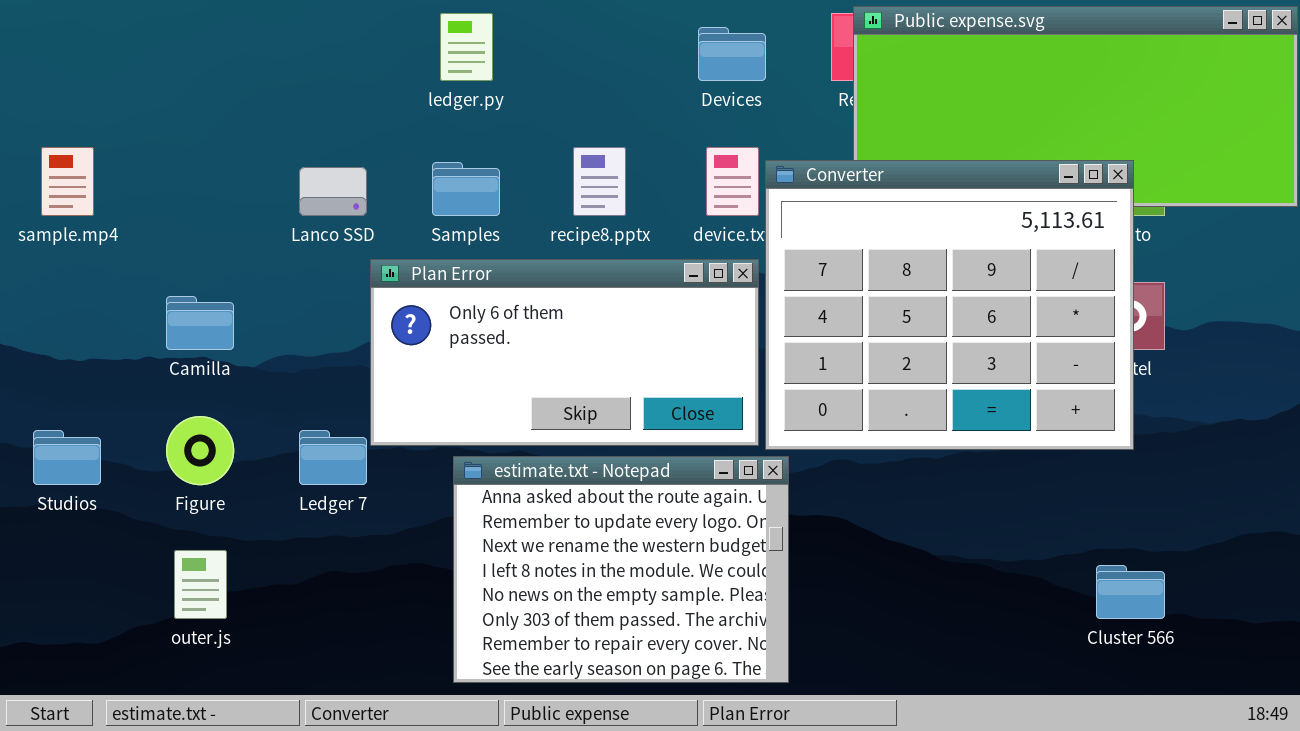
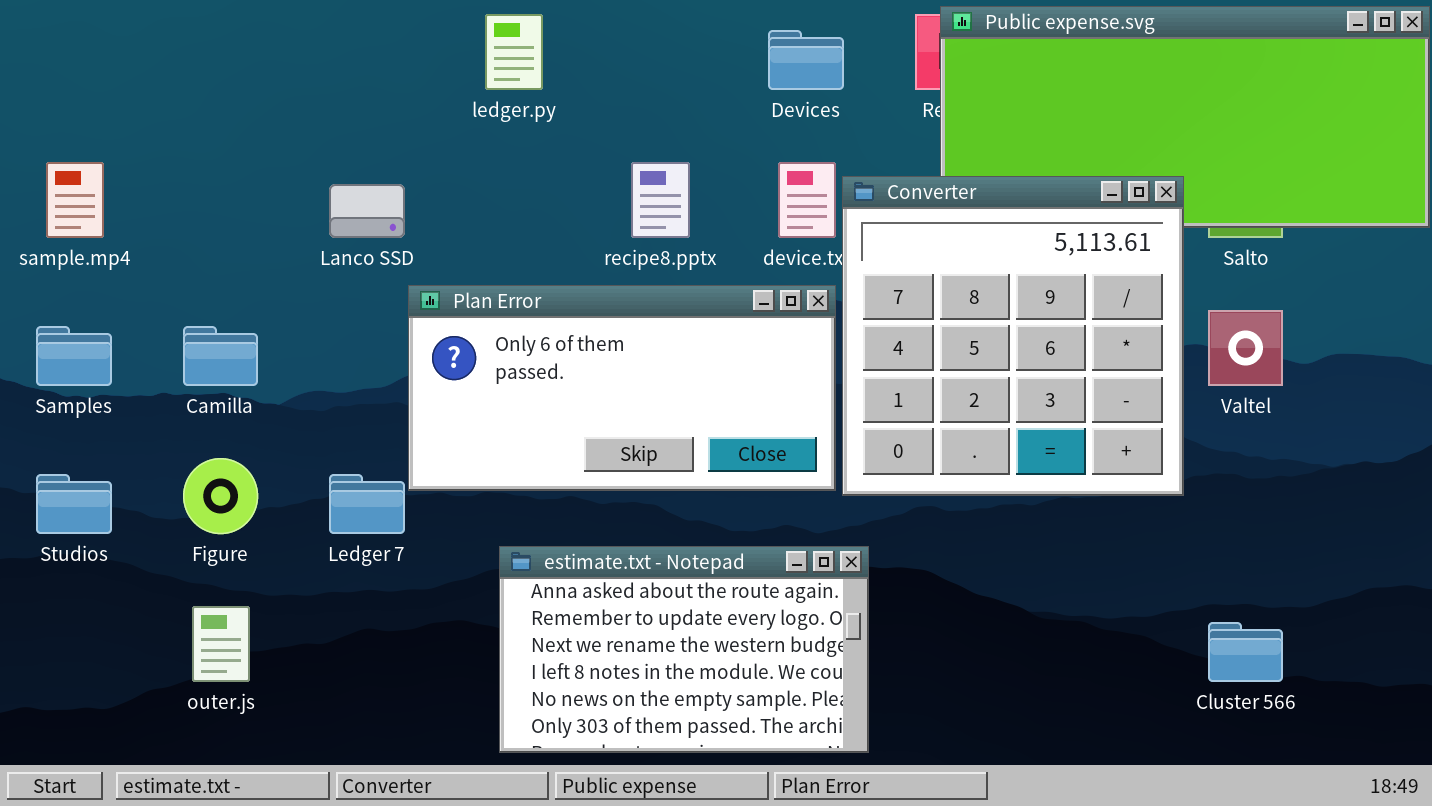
Converter: [765,160,1134,450] -> [842,176,1184,496], resized
Samples: [432,162,500,216] -> [36,326,112,386], moved
estimate.txt - Notepad: [453,456,789,683] -> [499,546,869,753], resized

